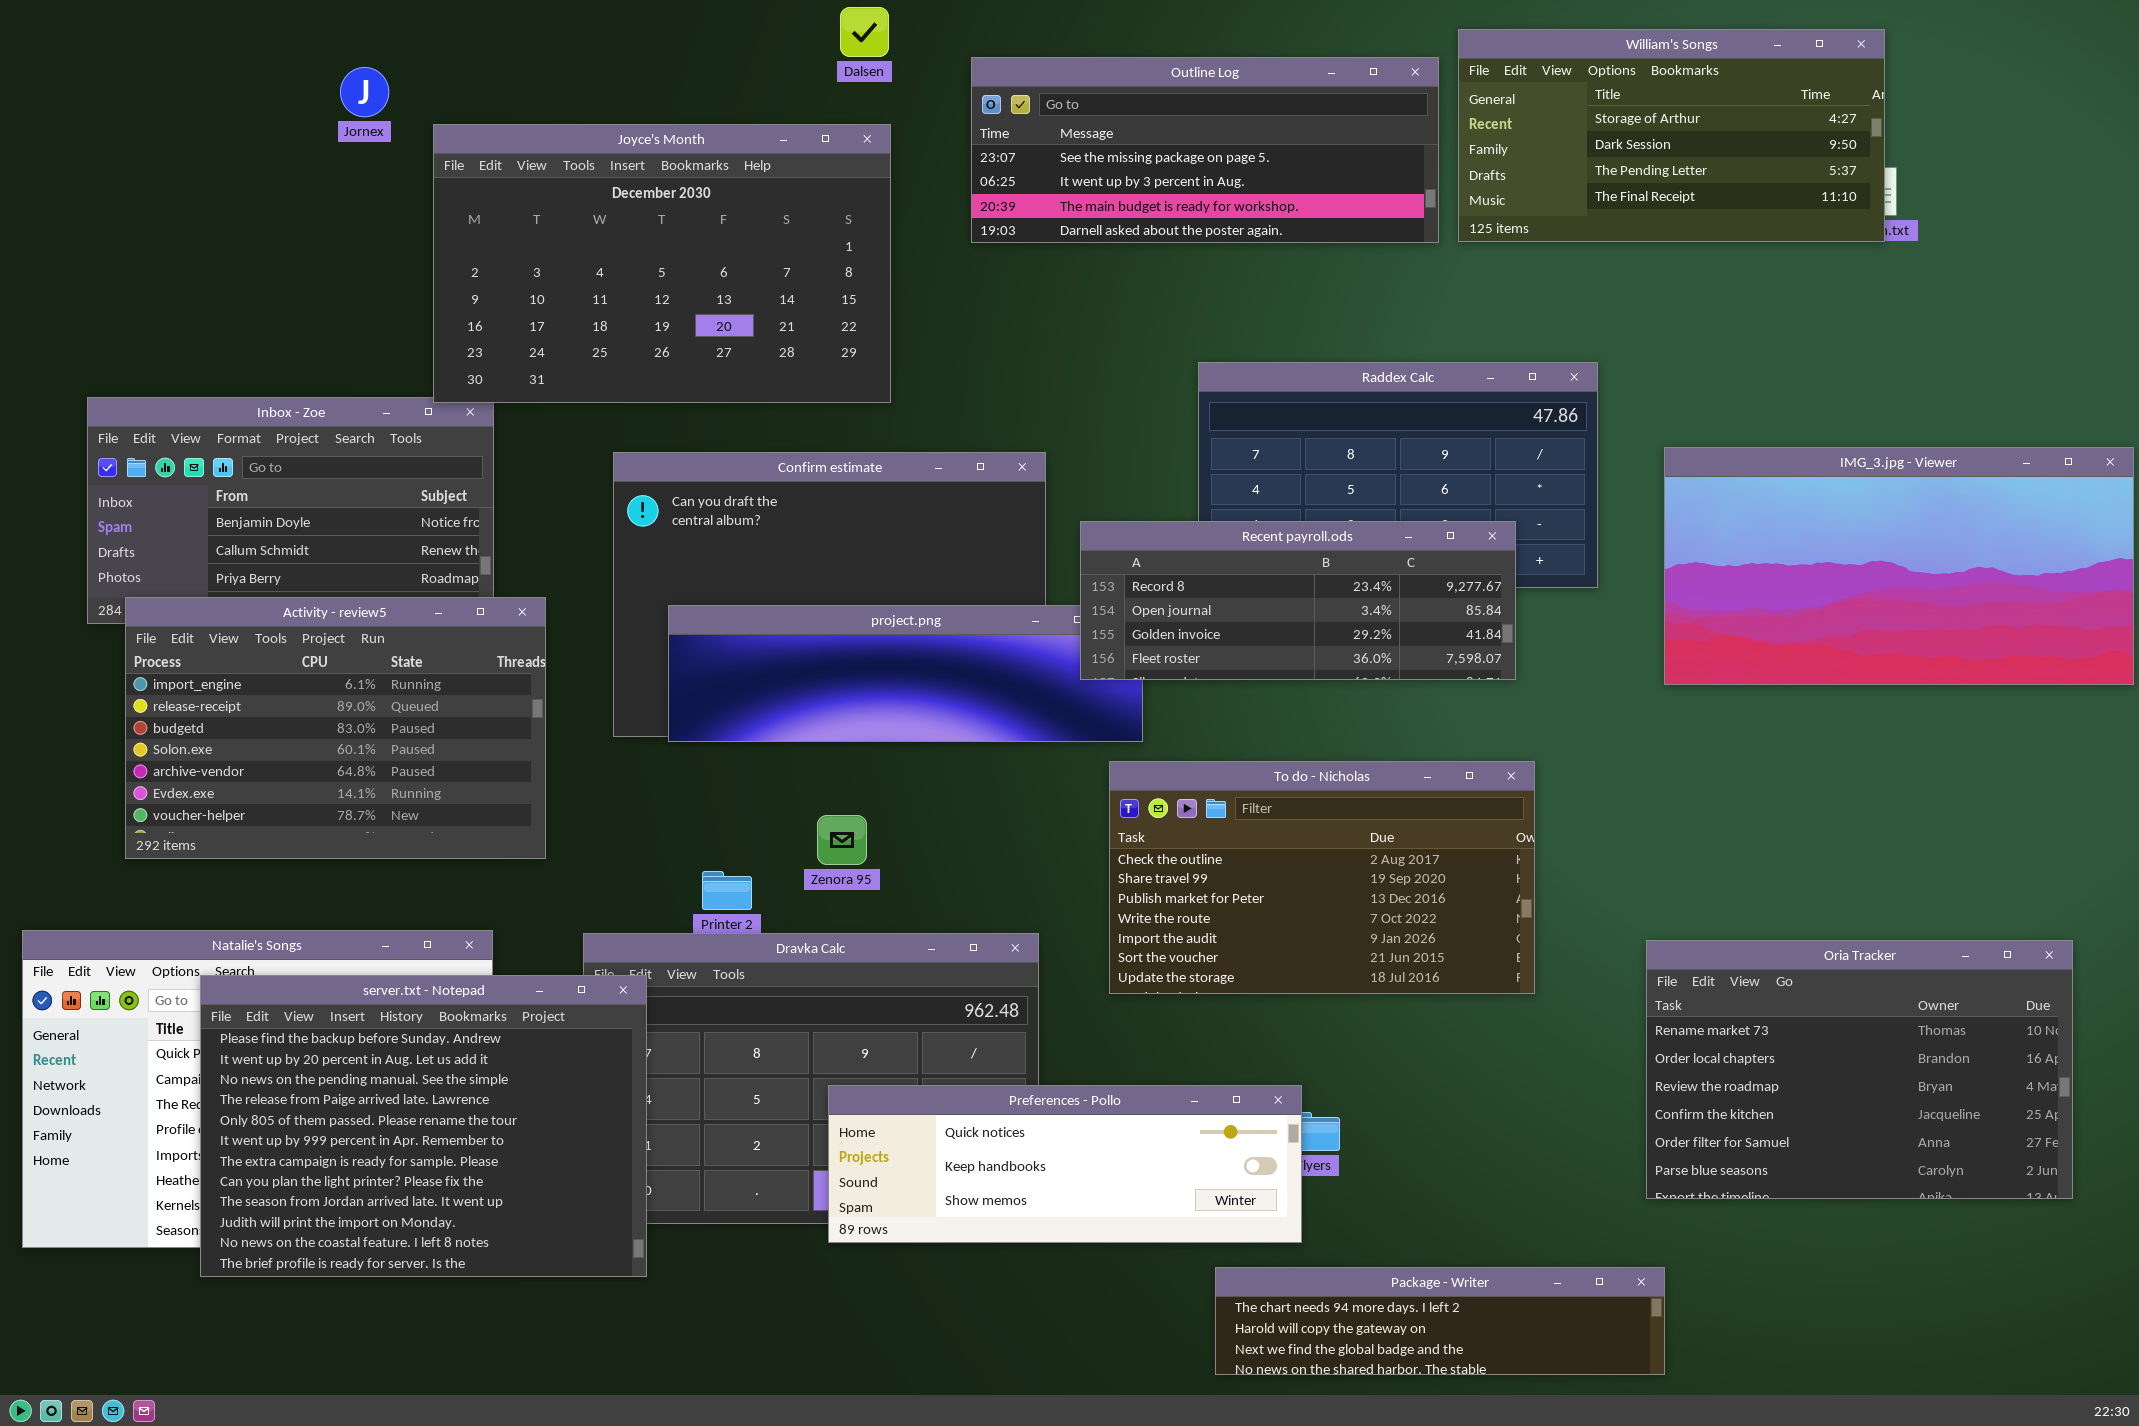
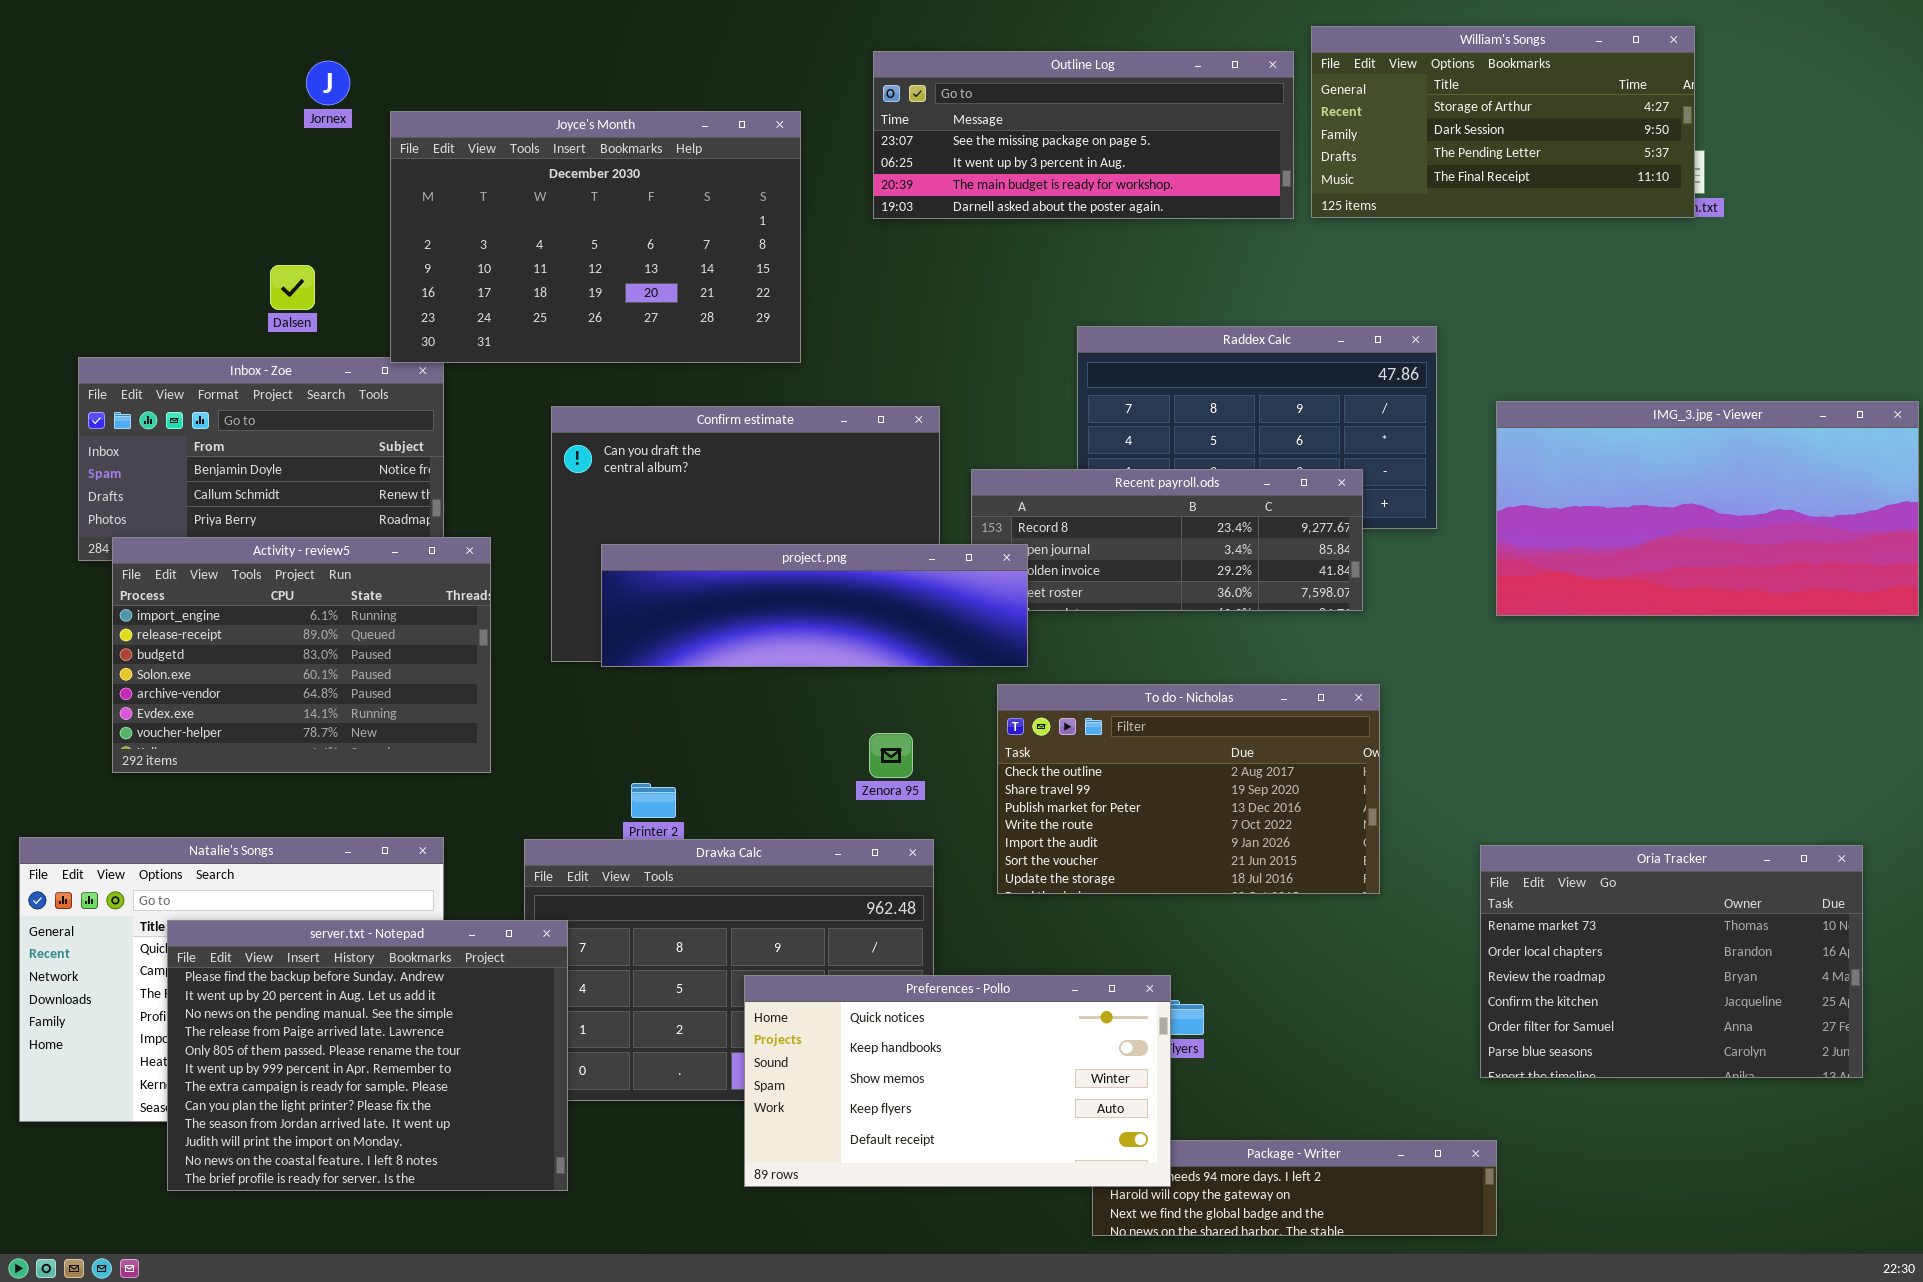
Dalsen: [840,7,889,57] -> [270,265,315,310], moved
project.png: [668,605,1143,742] -> [601,544,1028,667], raised
Zenora 95: [817,815,867,865] -> [869,733,913,778], moved
server.txt - Notepad: [200,975,647,1277] -> [167,920,568,1191], moved
Preferences - Pollo: [828,1085,1302,1243] -> [744,975,1171,1187], resized

